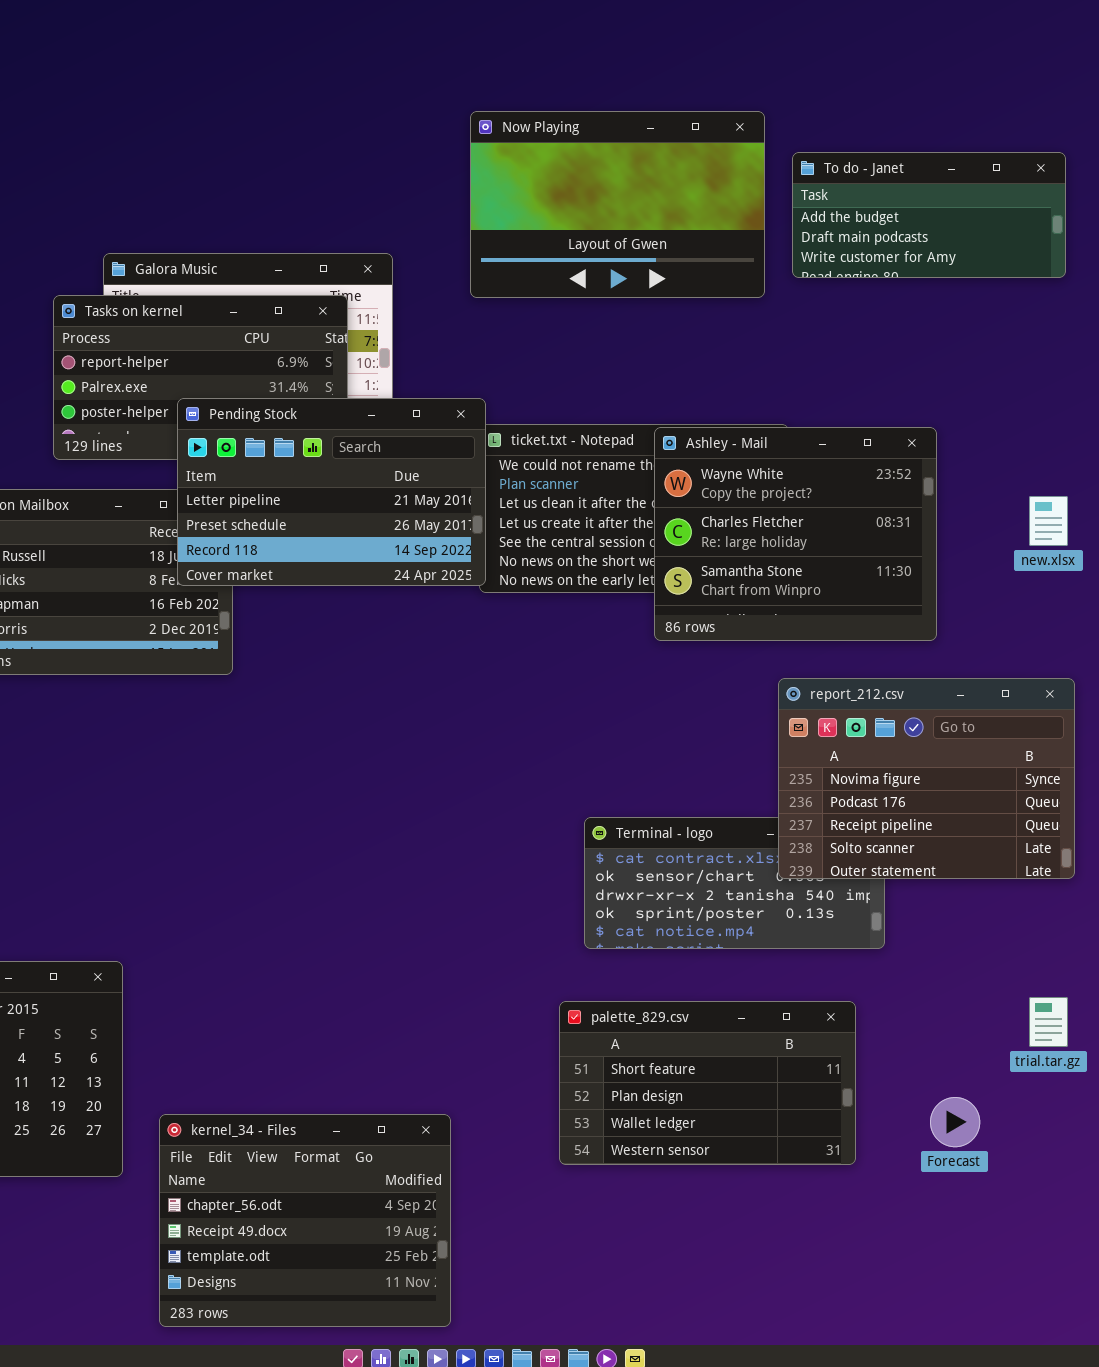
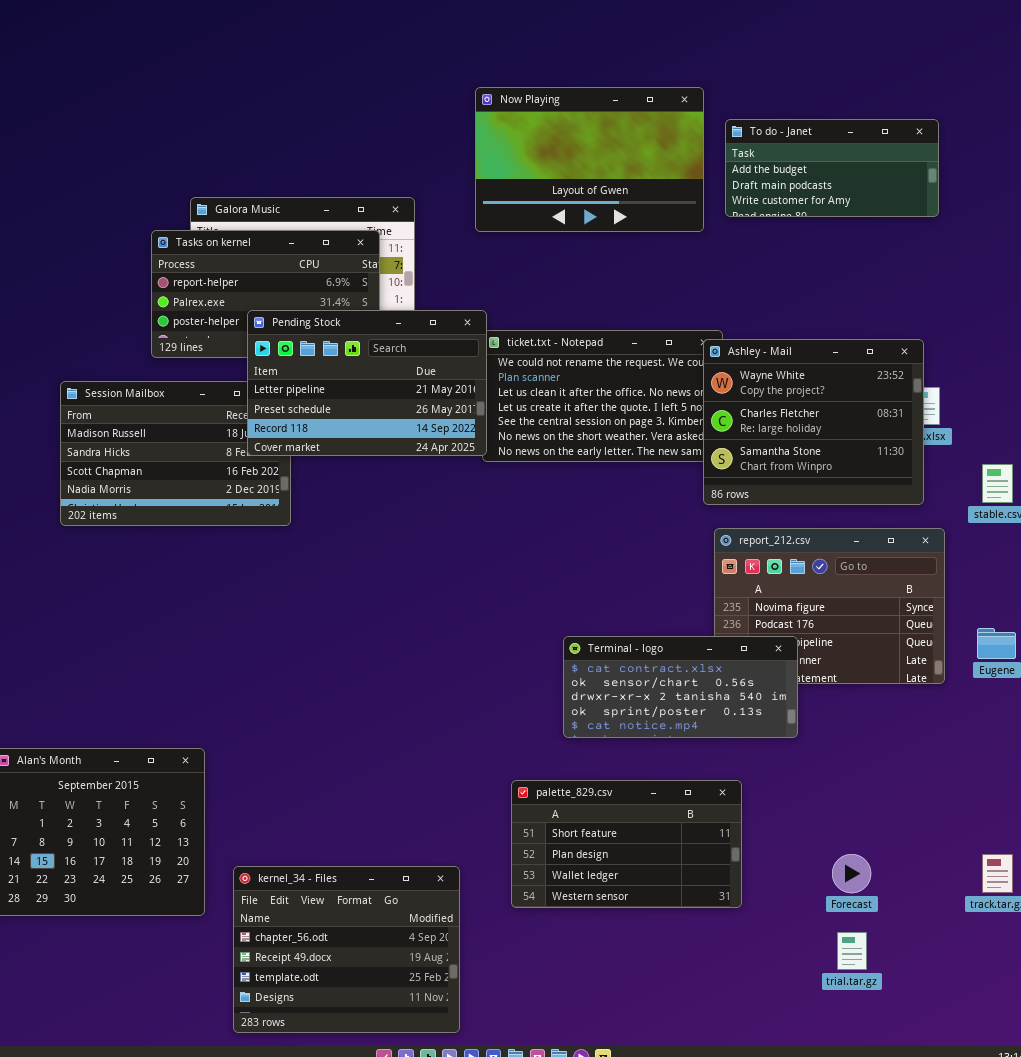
Ashley - Mail: [654,427,937,641] -> [703,339,924,505], moved
Terminal - logo: [584,817,885,949] -> [563,636,798,738], raised
trial.tar.gz: [1029,997,1068,1047] -> [837,932,867,970], moved
palette_829.csv: [559,1001,856,1165] -> [511,780,742,908], moved

